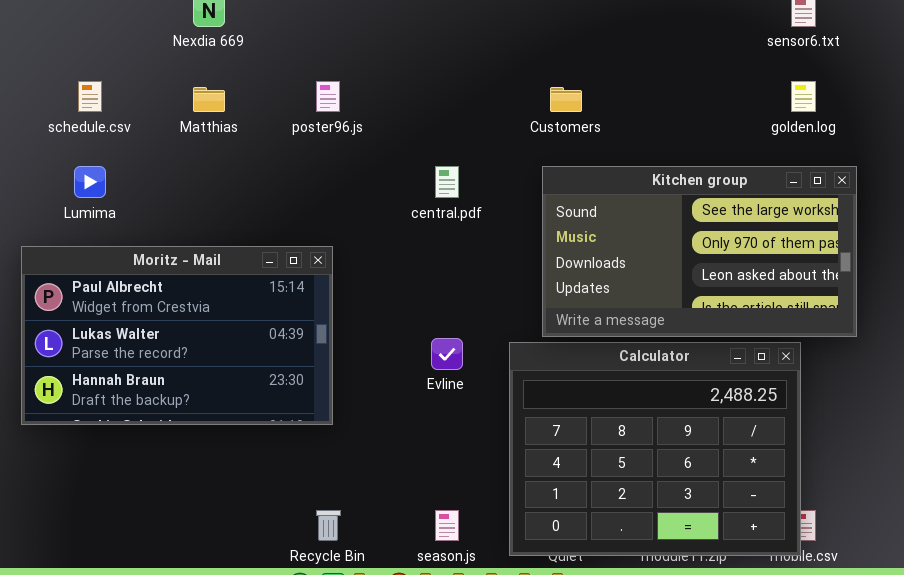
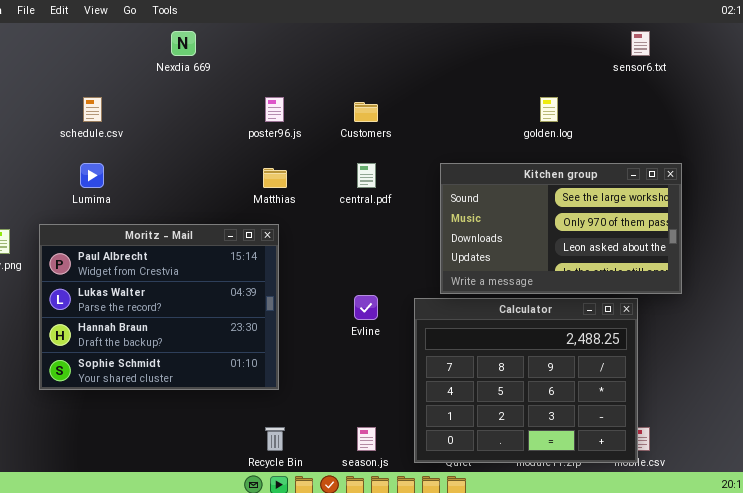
golden.log: [791,81,816,112] -> [540,97,558,122], moved
Matthias: [193,87,225,112] -> [263,168,287,188], moved
Customers: [550,87,582,112] -> [354,102,378,122], moved
Moritz - Mail: [21,246,333,425] -> [39,224,279,390], resized

